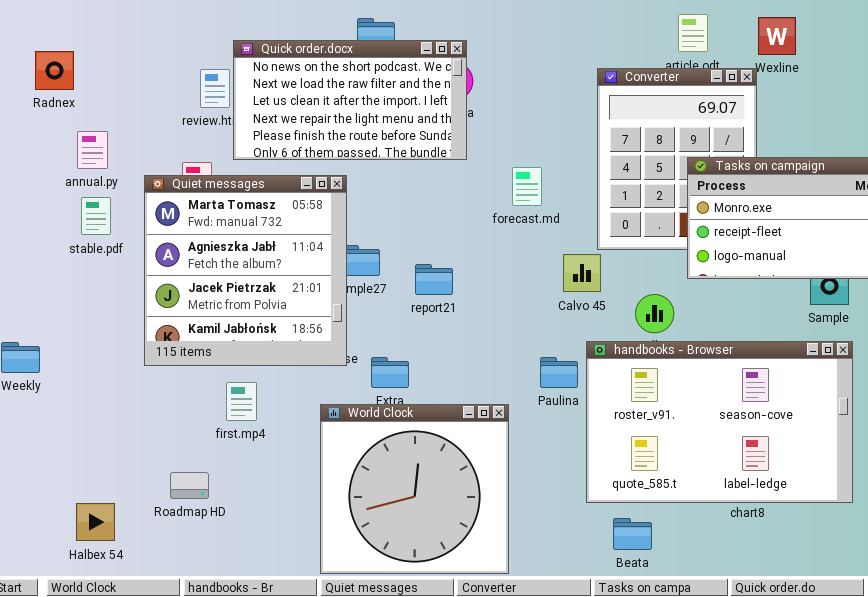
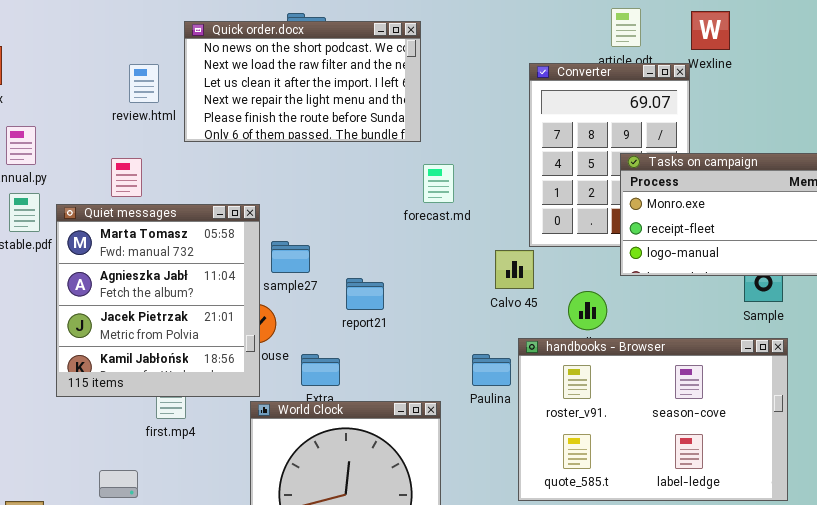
Quick order.docx: [233,40,467,160] -> [184,21,421,142], moved
forecast.md: [512,167,542,206] -> [423,164,454,203], moved
Quiet messages: [144,175,347,366] -> [56,204,260,397], moved
report21: [415,264,453,295] -> [346,278,384,310], moved

